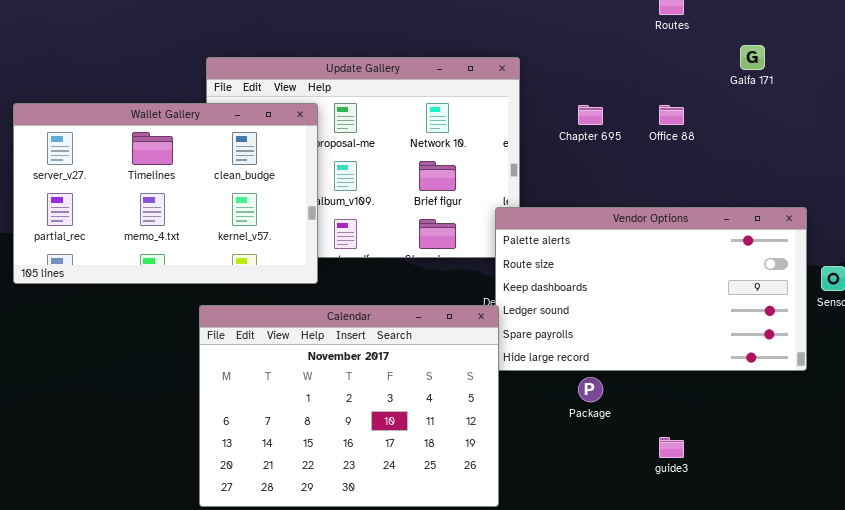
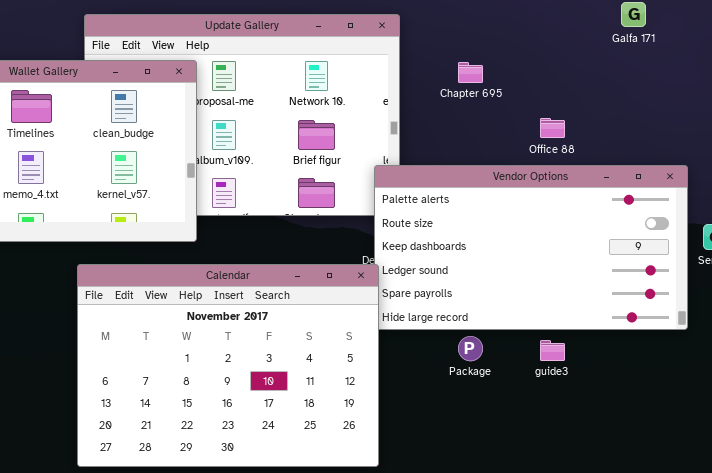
Office 88: [659,105,684,125] -> [540,118,565,138], moved
guide3: [659,437,684,458] -> [540,340,565,361], moved

